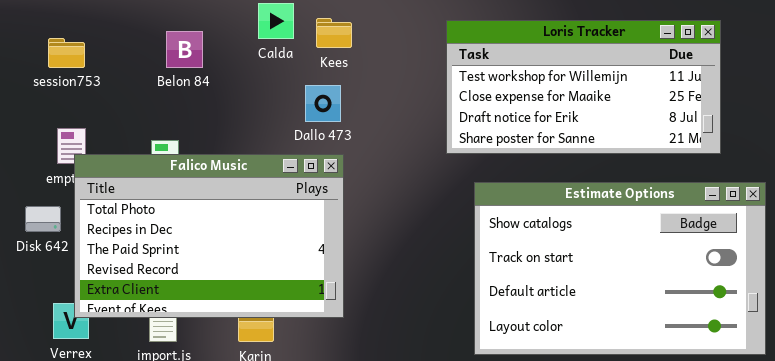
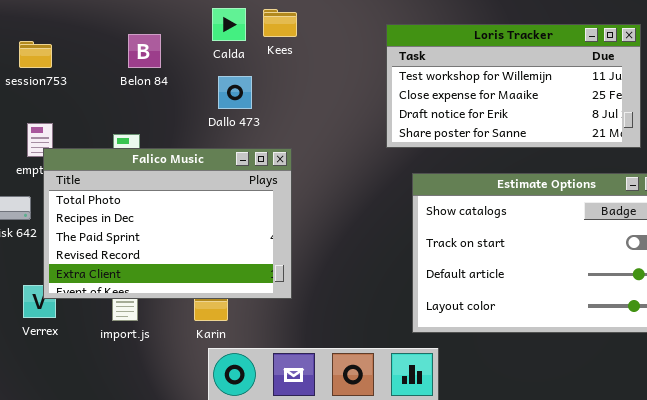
Kees: [316,18,352,48] -> [263,9,297,37], moved
Dallo 473: [305,85,341,122] -> [218,76,252,109], moved

